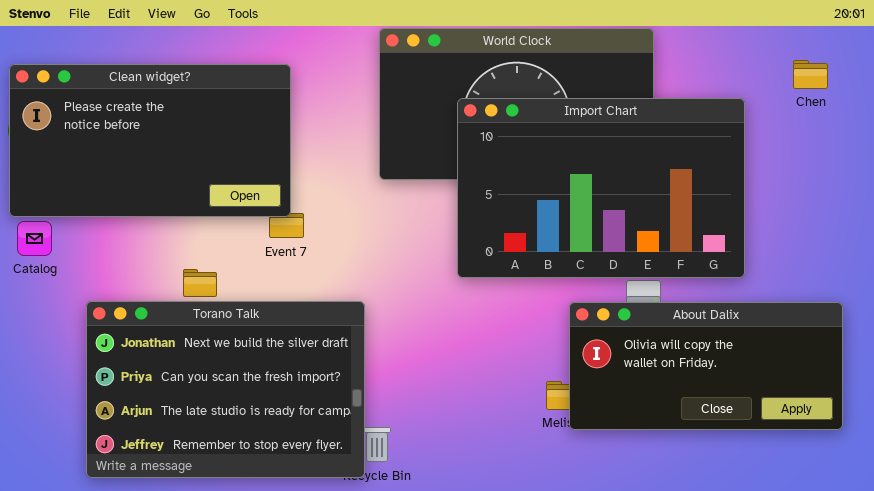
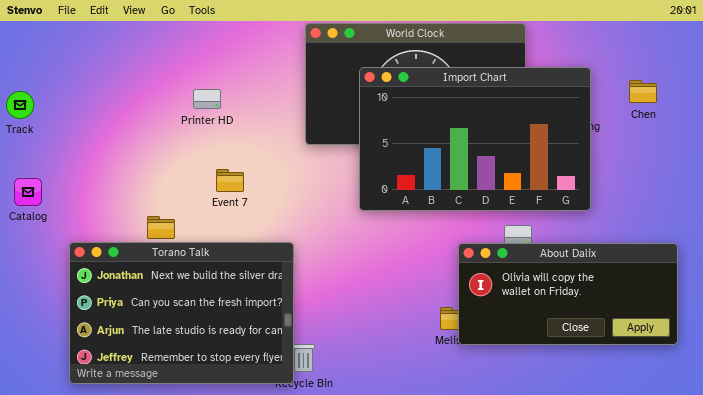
Chen: [793,60,828,89] -> [629,80,657,103], moved
Clean widget?: [9,64,291,217] -> none, closed
Import Chart: [457,98,745,278] -> [359,67,591,211], moved

